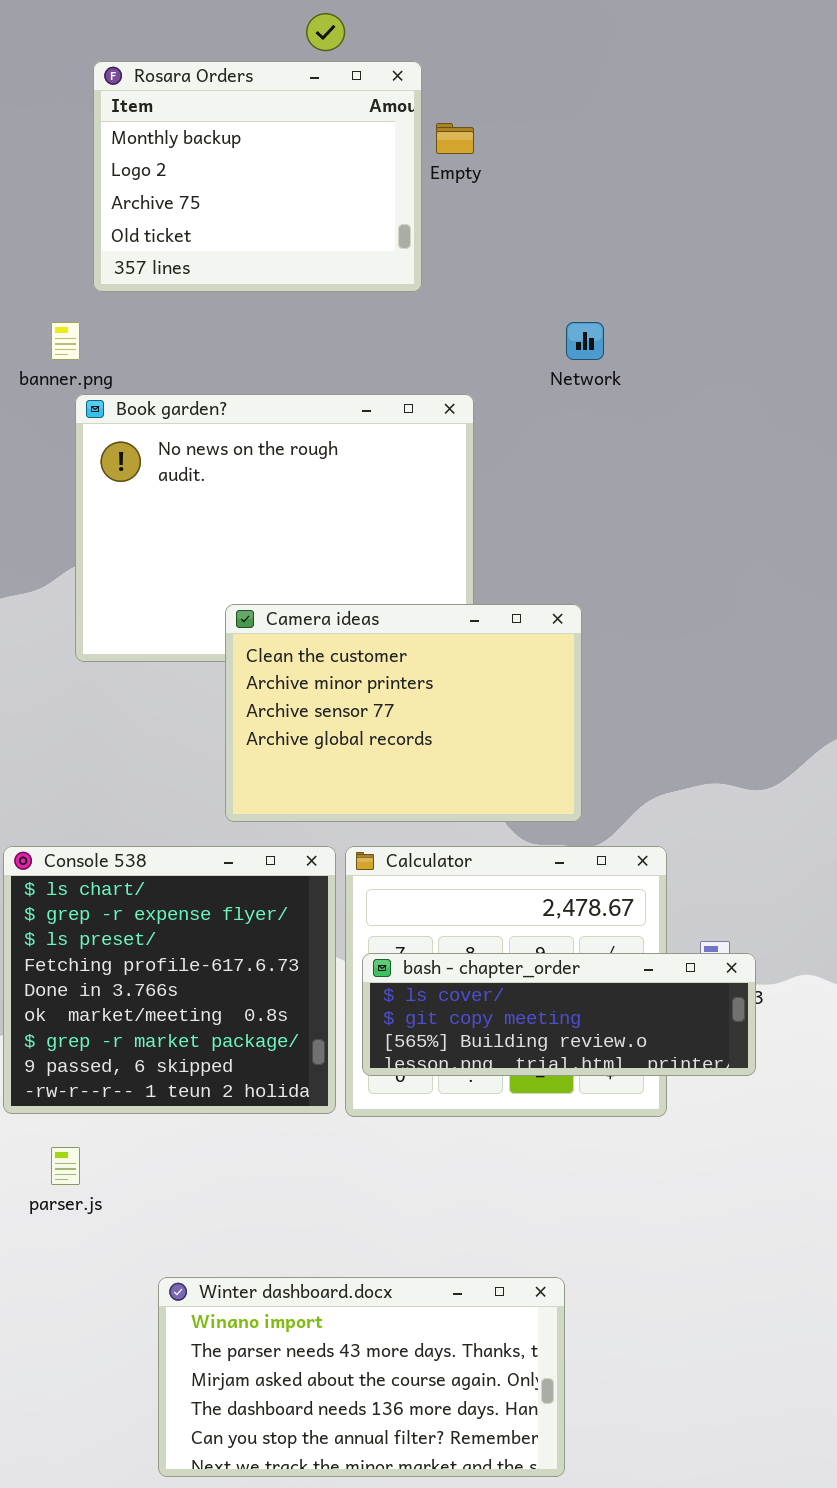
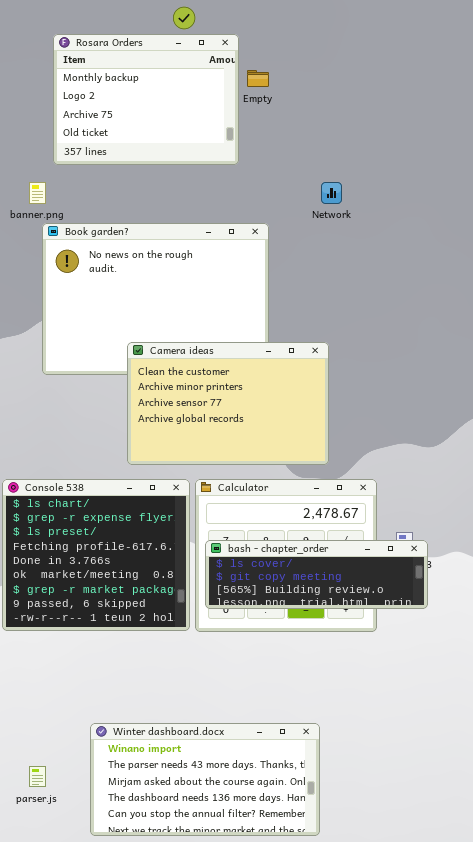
parser.js: [51,1147,80,1185] -> [29,766,46,787], moved

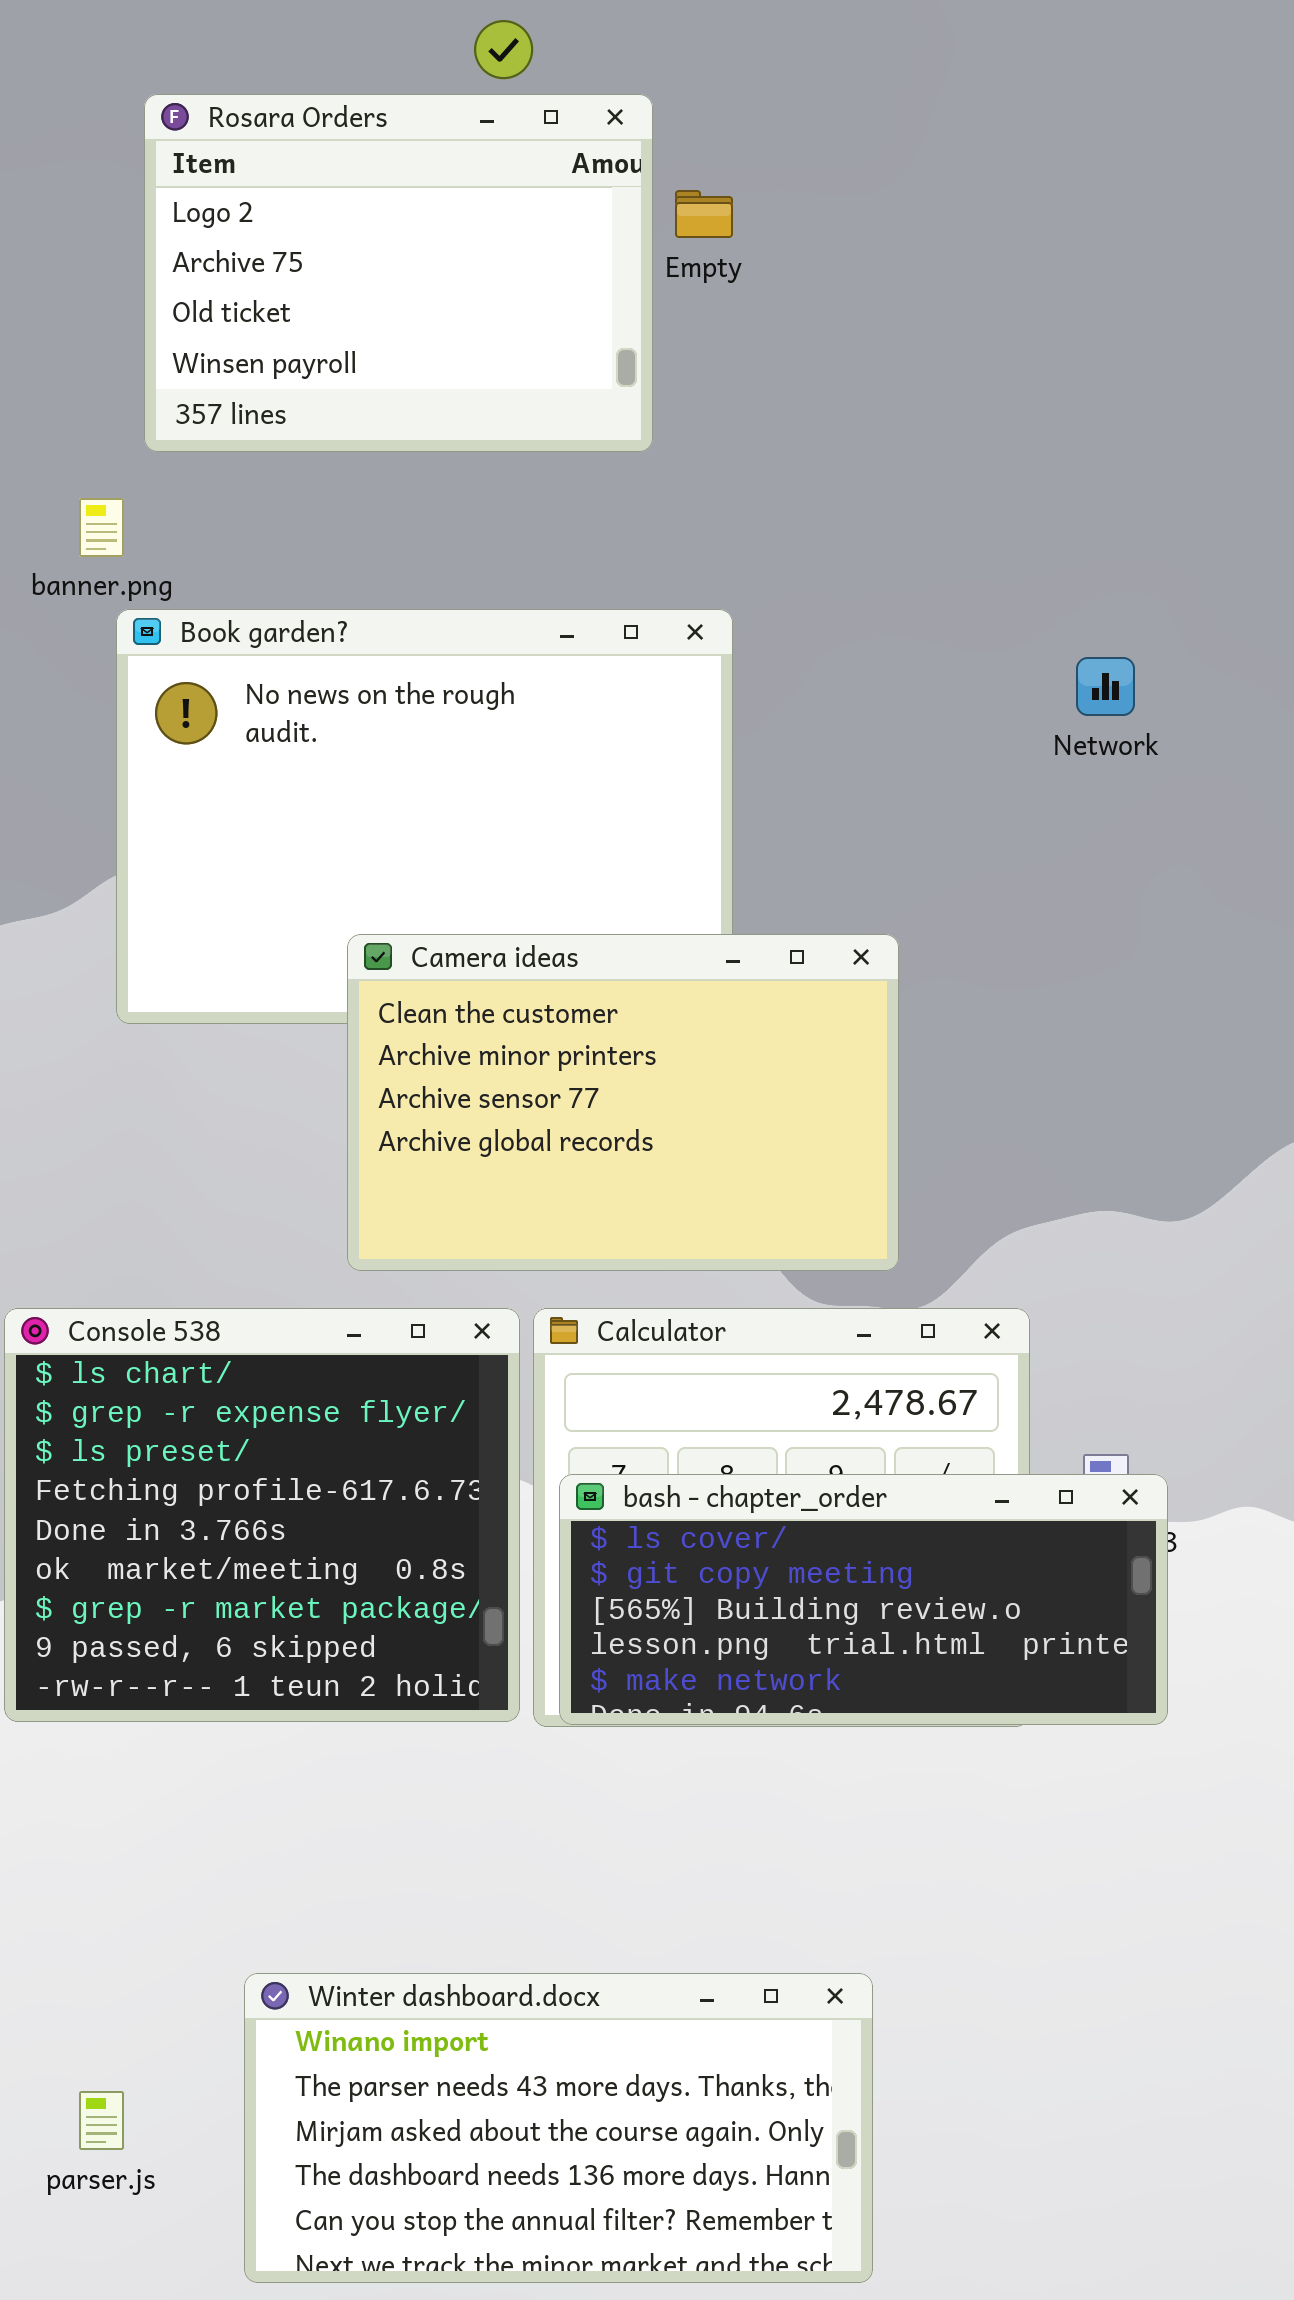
Rosara Orders: [53,34,239,165] -> [144,94,653,452], scrolled down 1 row
Network: [321,182,342,204] -> [1076,657,1135,716], moved
bash - chapter_order: [205,540,428,609] -> [559,1474,1168,1725], resized

